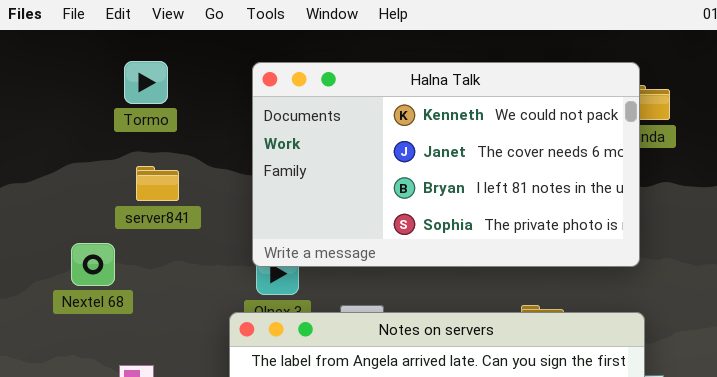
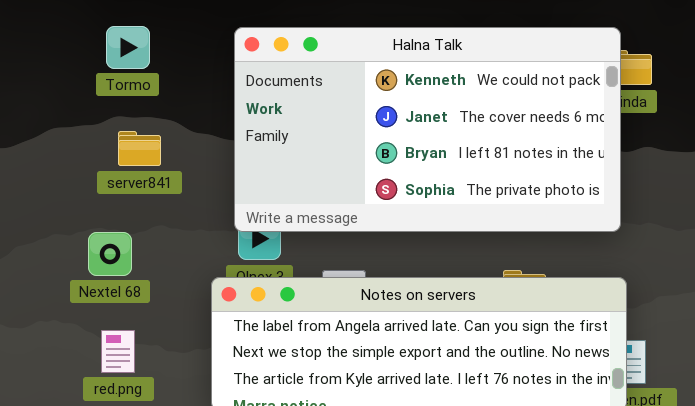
Nextel 68: [71,243,115,286] -> [88,232,132,276], moved

